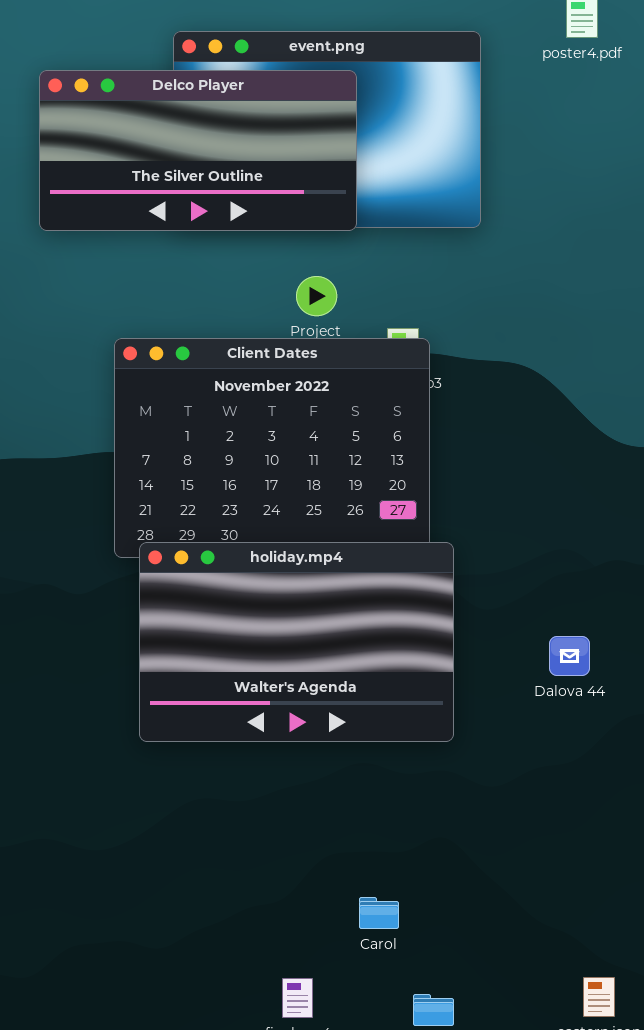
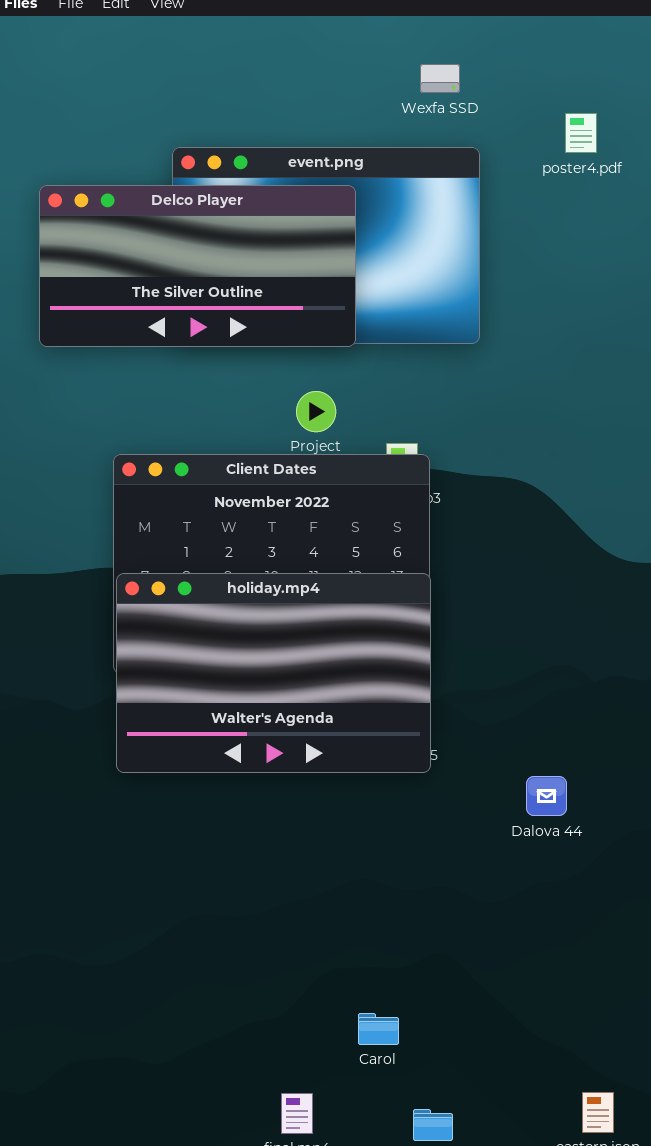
holiday.mp4: [139,542,454,742] -> [116,573,431,773], moved
Dalova 44: [549,636,590,676] -> [526,776,567,816], moved

